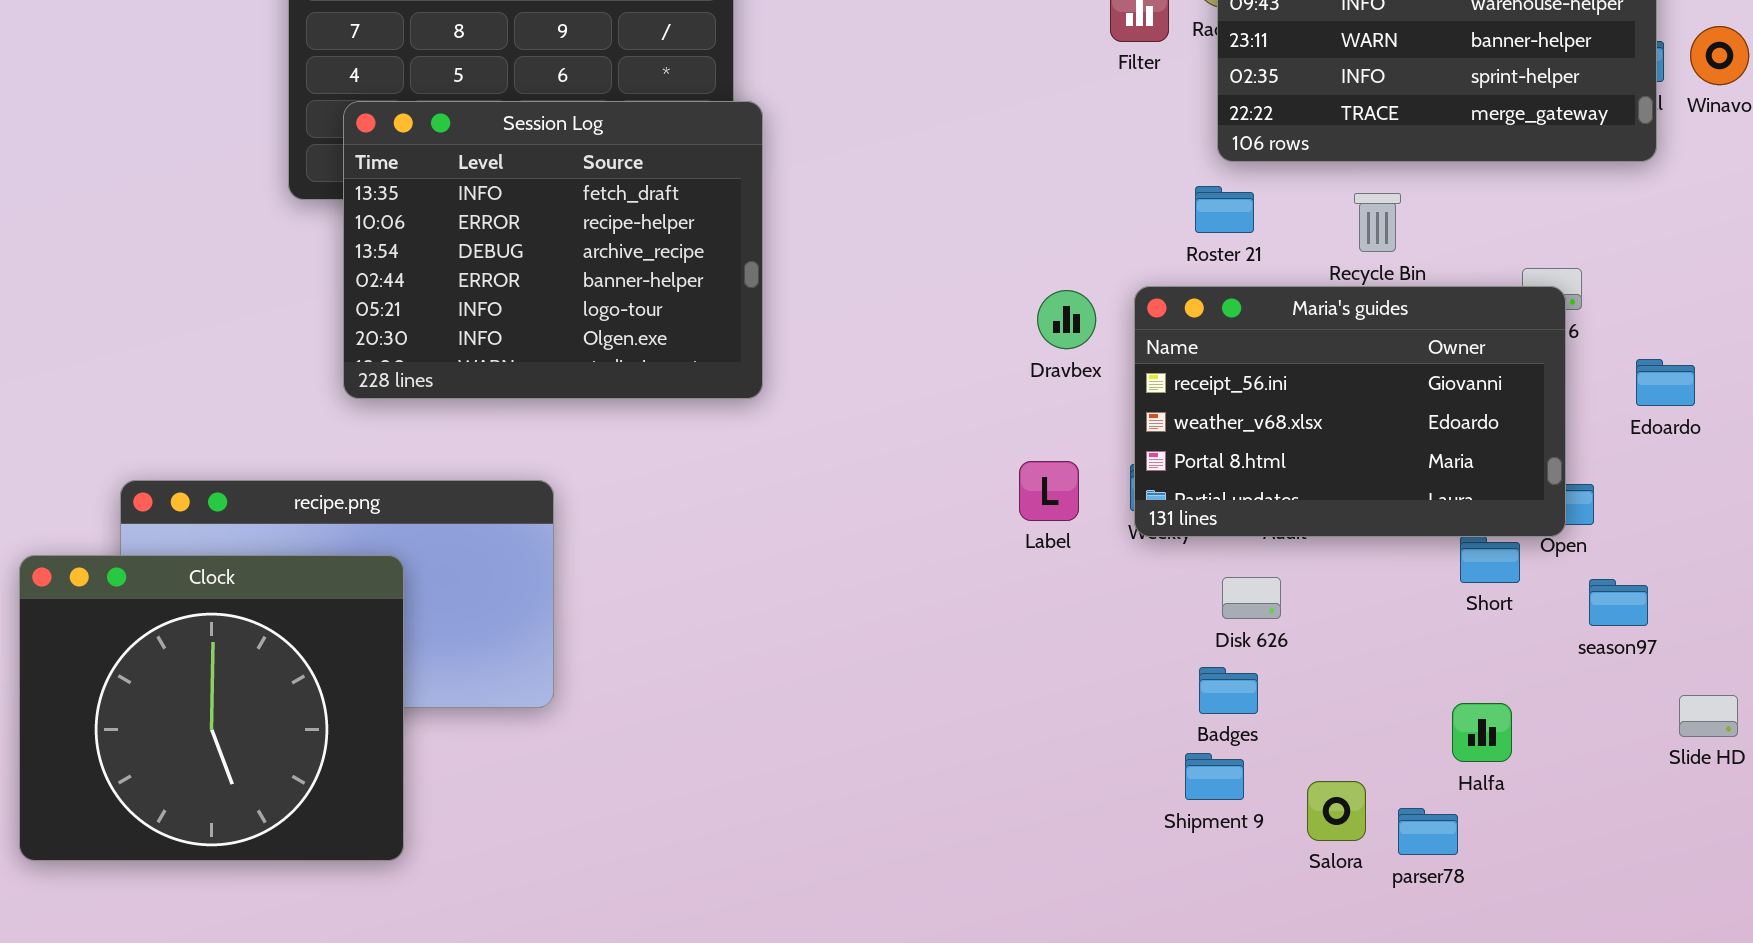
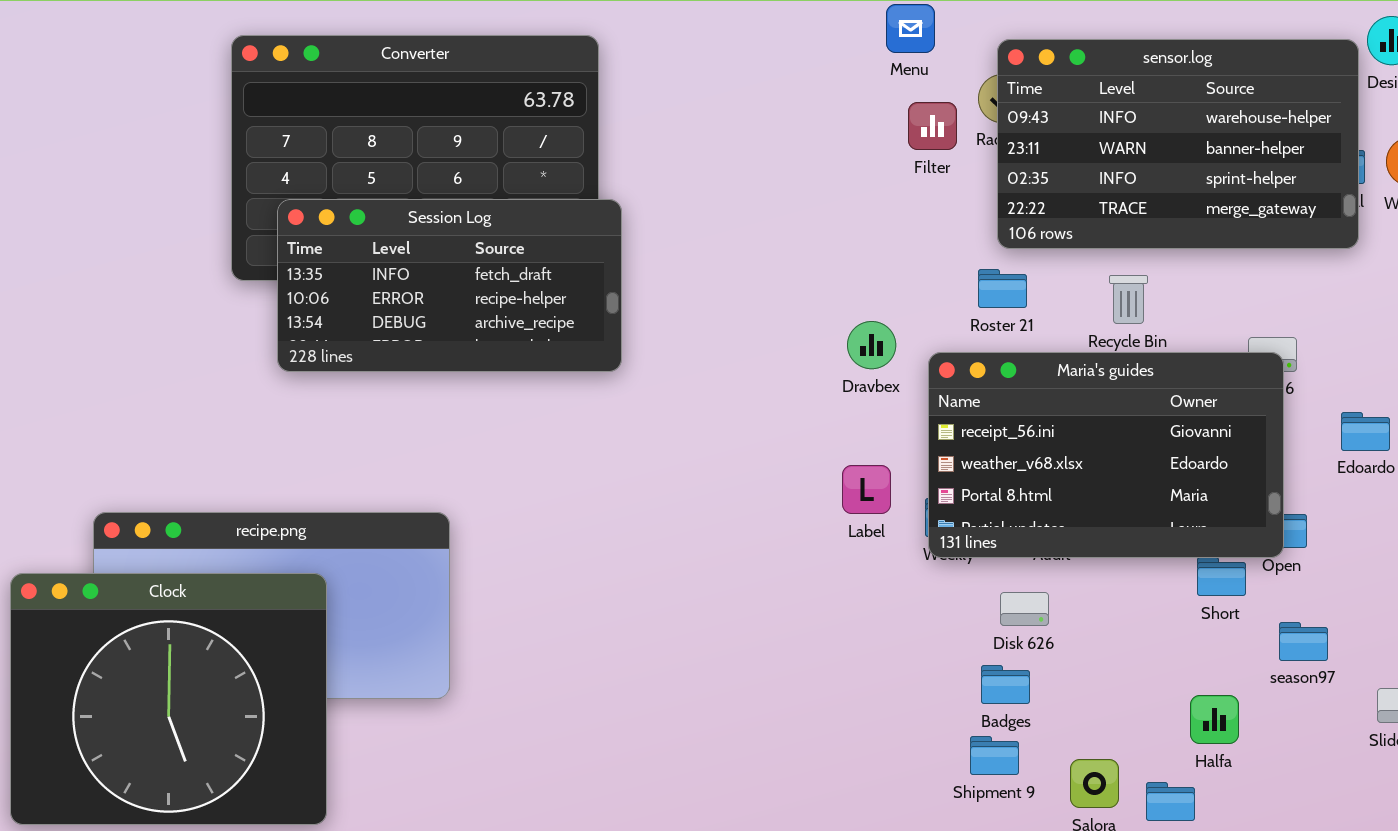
Session Log: [343,101,763,399] -> [277,199,622,372], resized
Dravbex: [1037,290,1096,349] -> [847,321,896,369], moved
Label: [1019,461,1079,521] -> [842,465,891,514], moved
season97: [1589,579,1648,626] -> [1279,622,1328,661], moved

